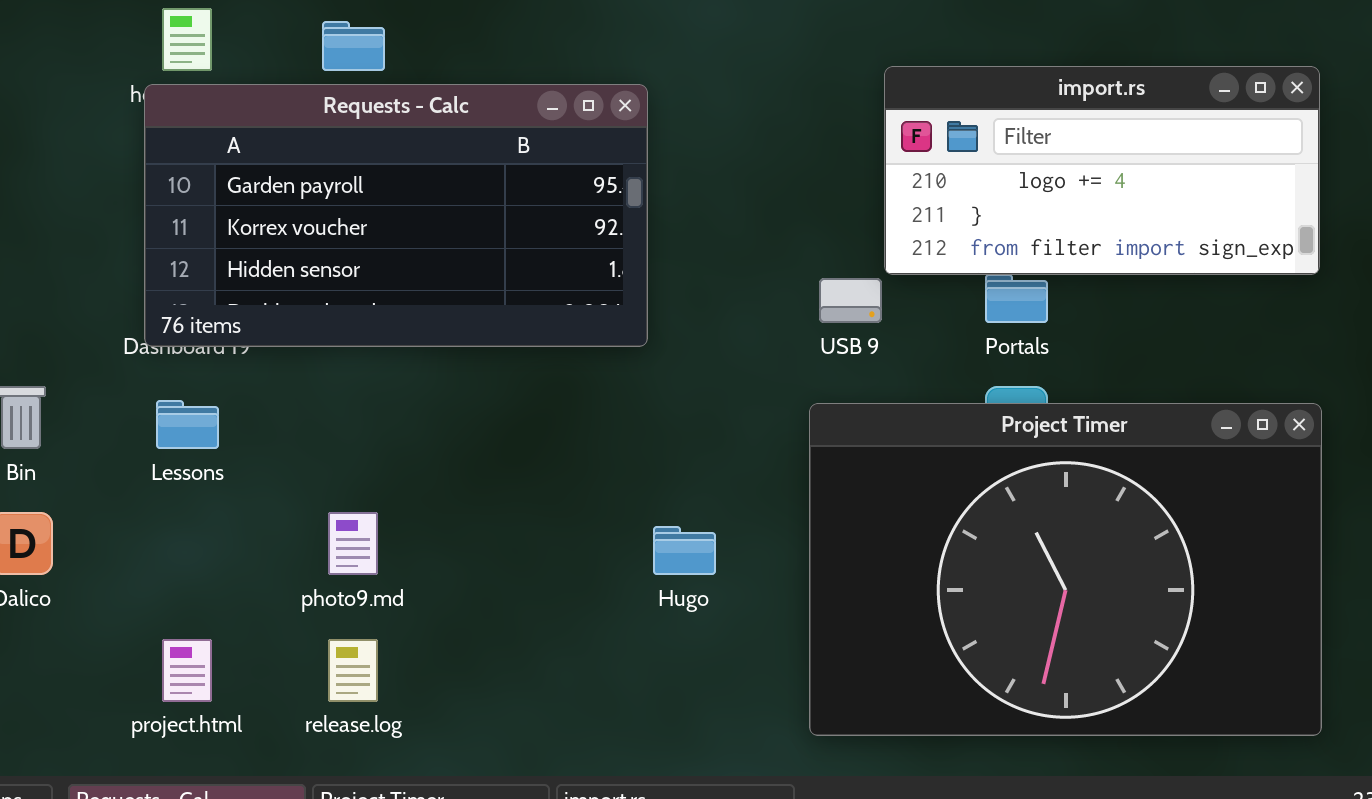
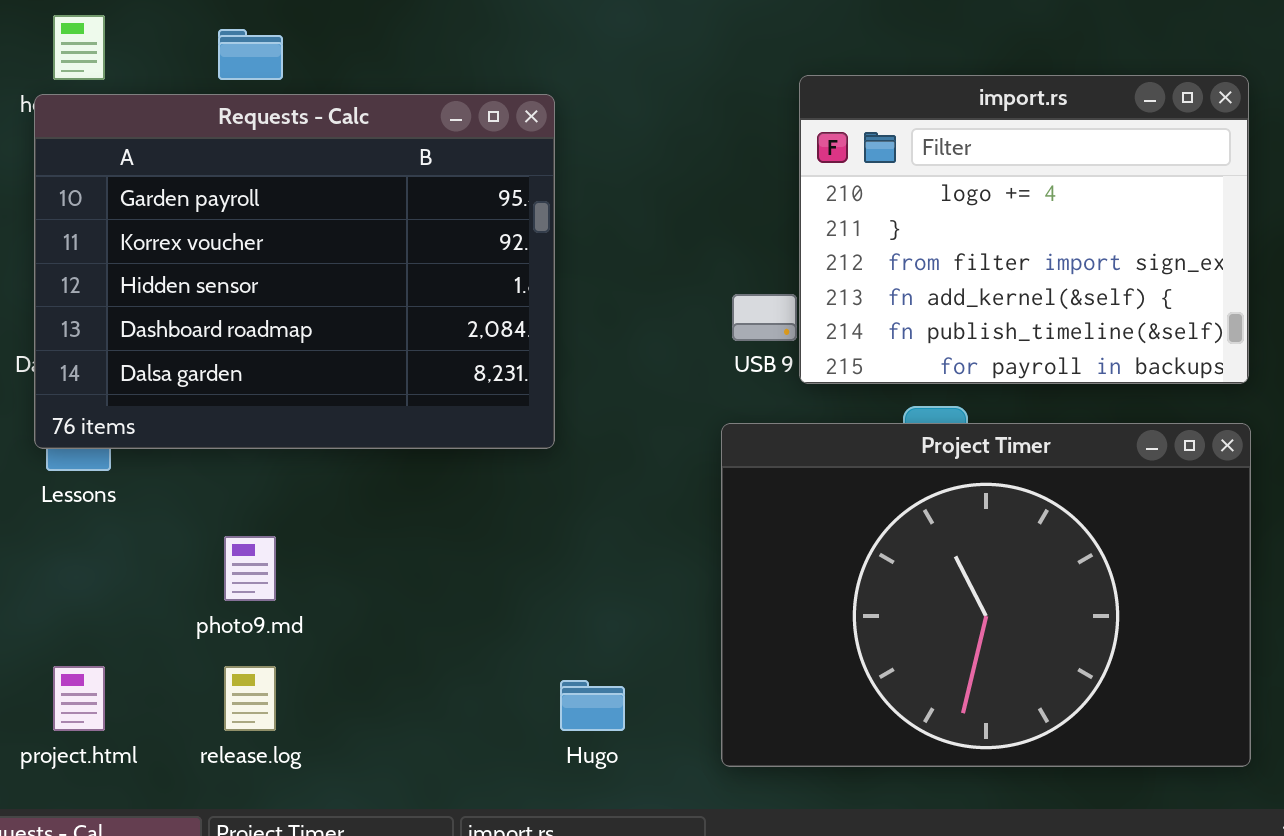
import.rs: [884,66,1320,275] -> [799,75,1249,384], resized
Requests - Calc: [144,84,648,347] -> [34,94,555,449], resized
Hugo: [653,526,716,575] -> [560,680,625,731], moved

